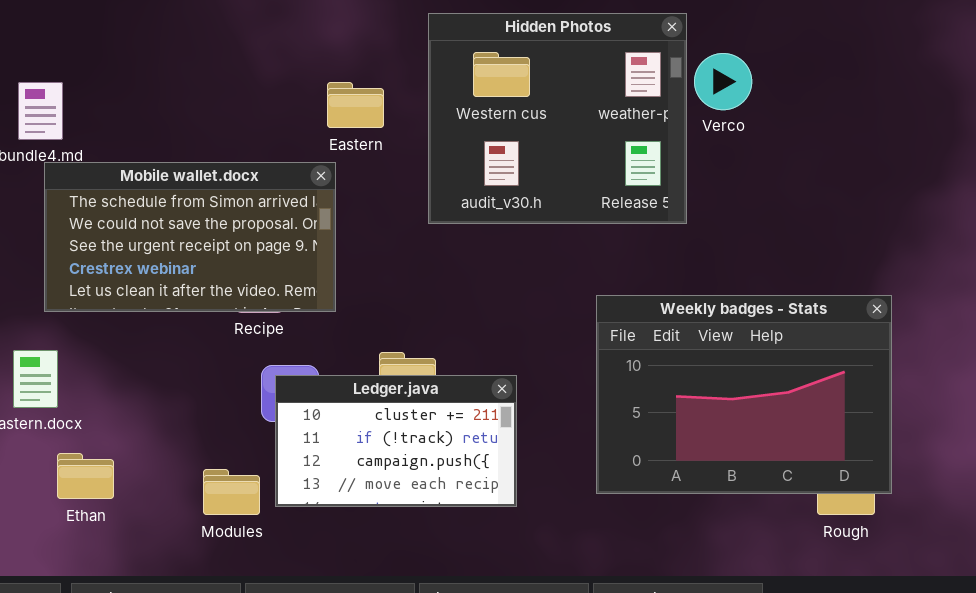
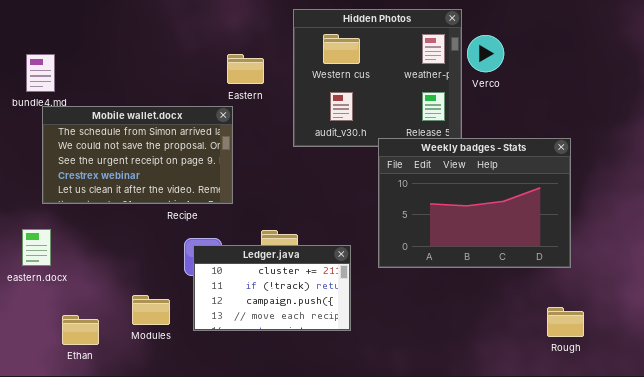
Weekly badges - Stats: [596,295,892,494] -> [378,138,571,268], moved
Ethan: [57,453,114,499] -> [62,315,99,345], moved
Modules: [203,469,260,515] -> [132,295,170,325], moved

